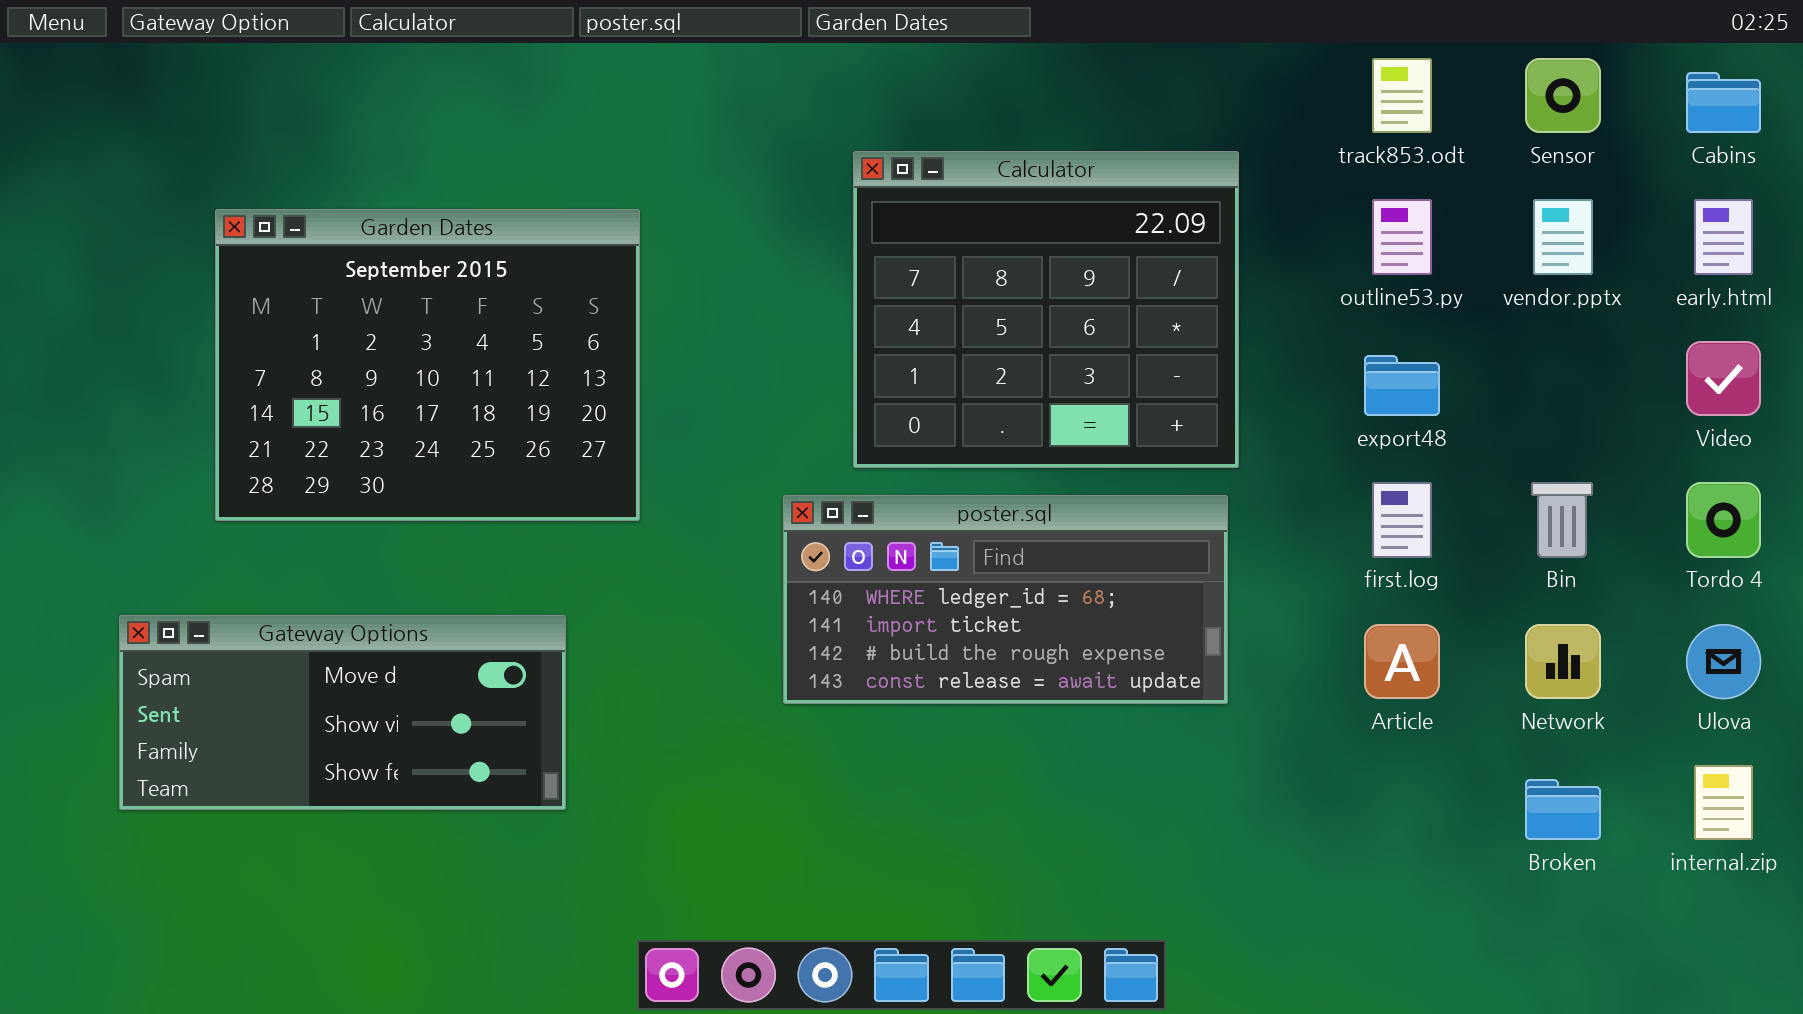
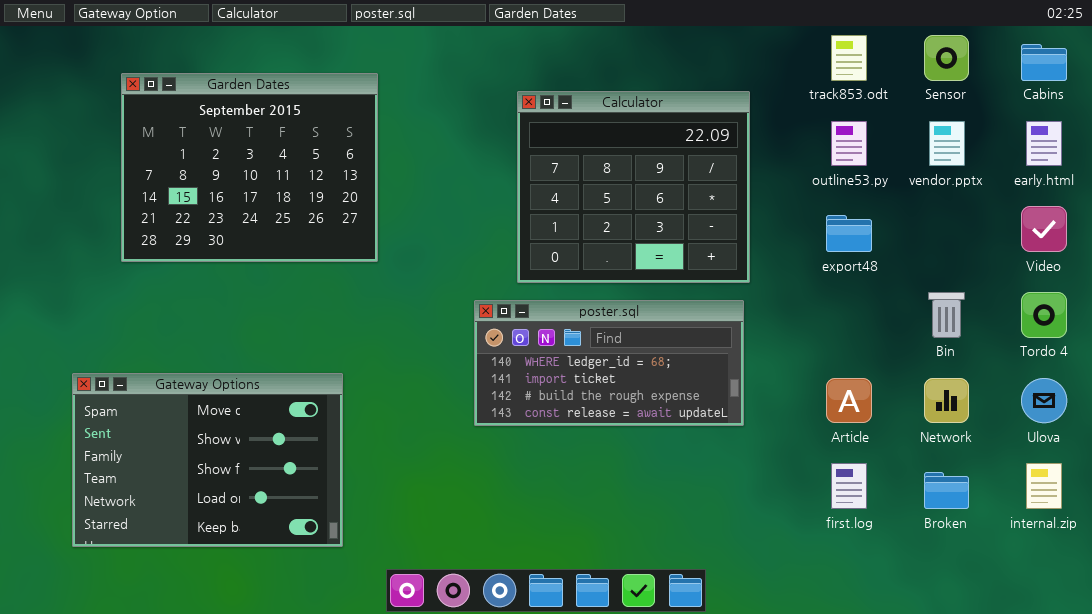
Garden Dates: [215,209,640,521] -> [121,73,378,262], moved
first.log: [1372,482,1432,558] -> [831,463,867,509], moved
Gateway Options: [119,615,566,810] -> [72,373,343,547], resized

